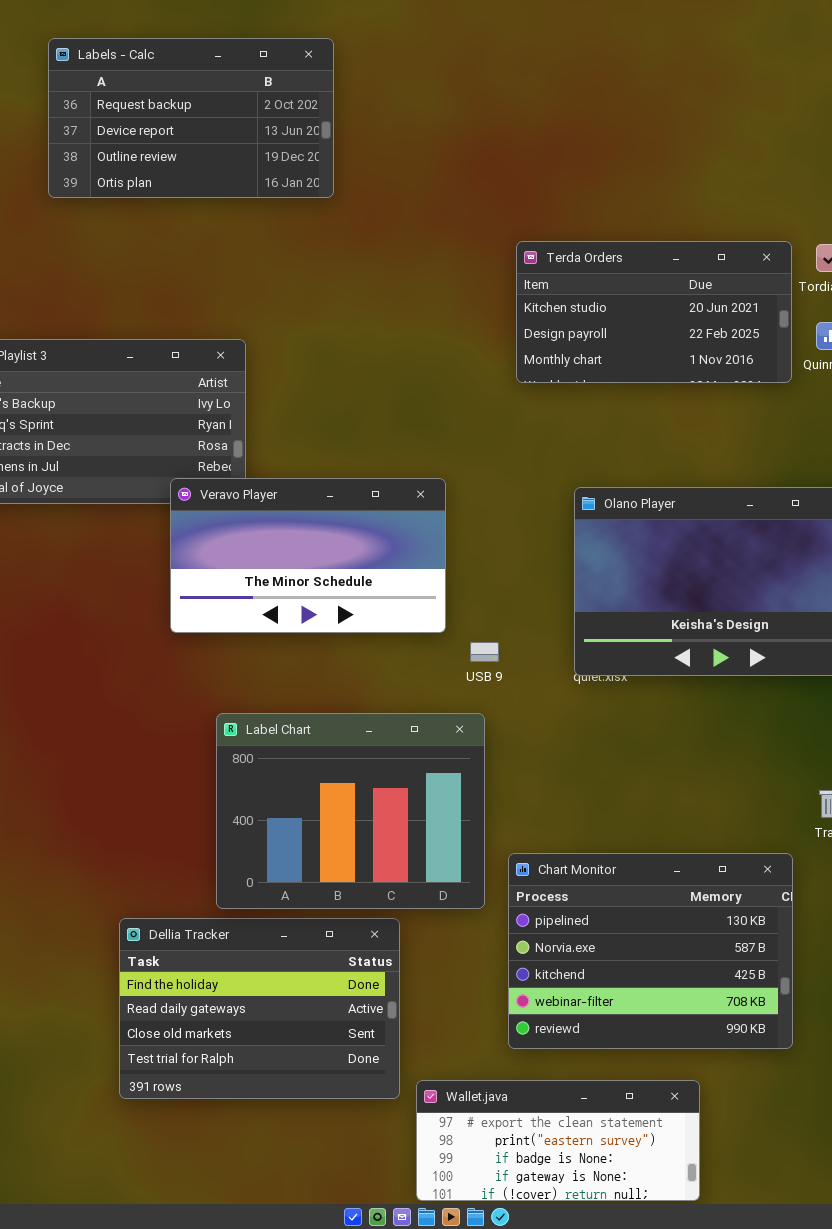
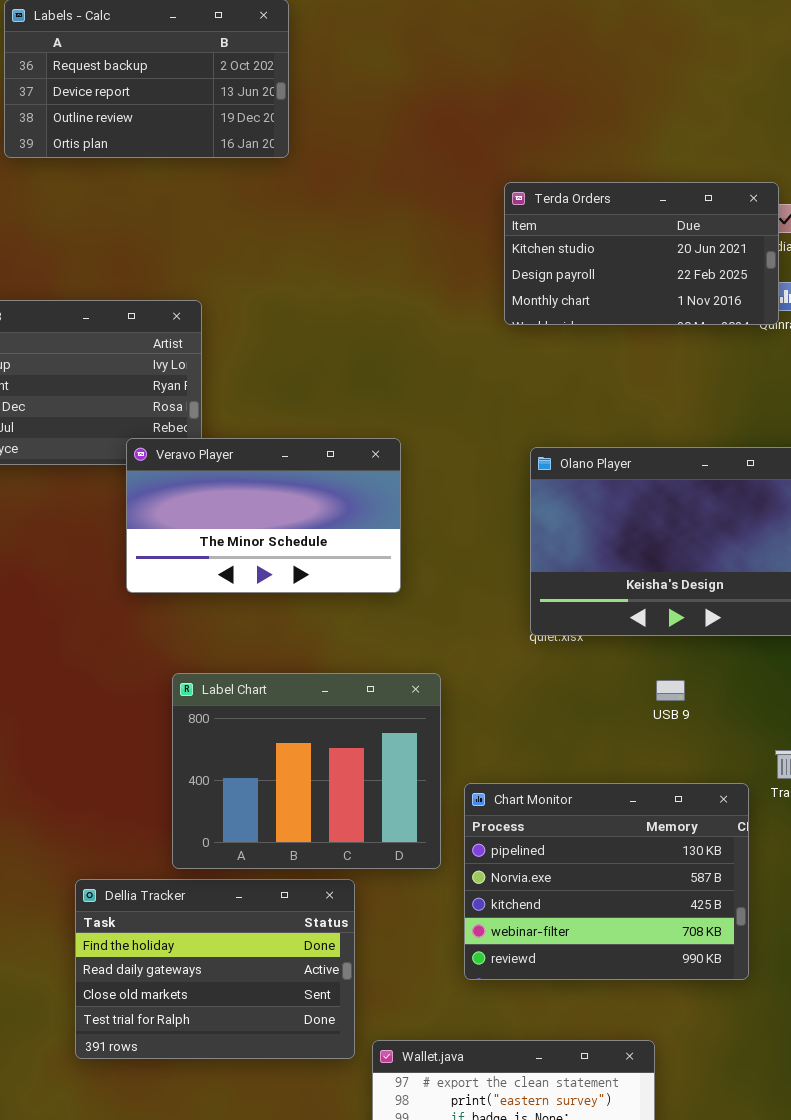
Terda Orders: [516,241,792,383] -> [504,182,779,325], moved
USB 9: [470,642,499,662] -> [656,680,685,701], moved
Chart Monitor: [508,853,793,1049] -> [464,783,749,980], moved

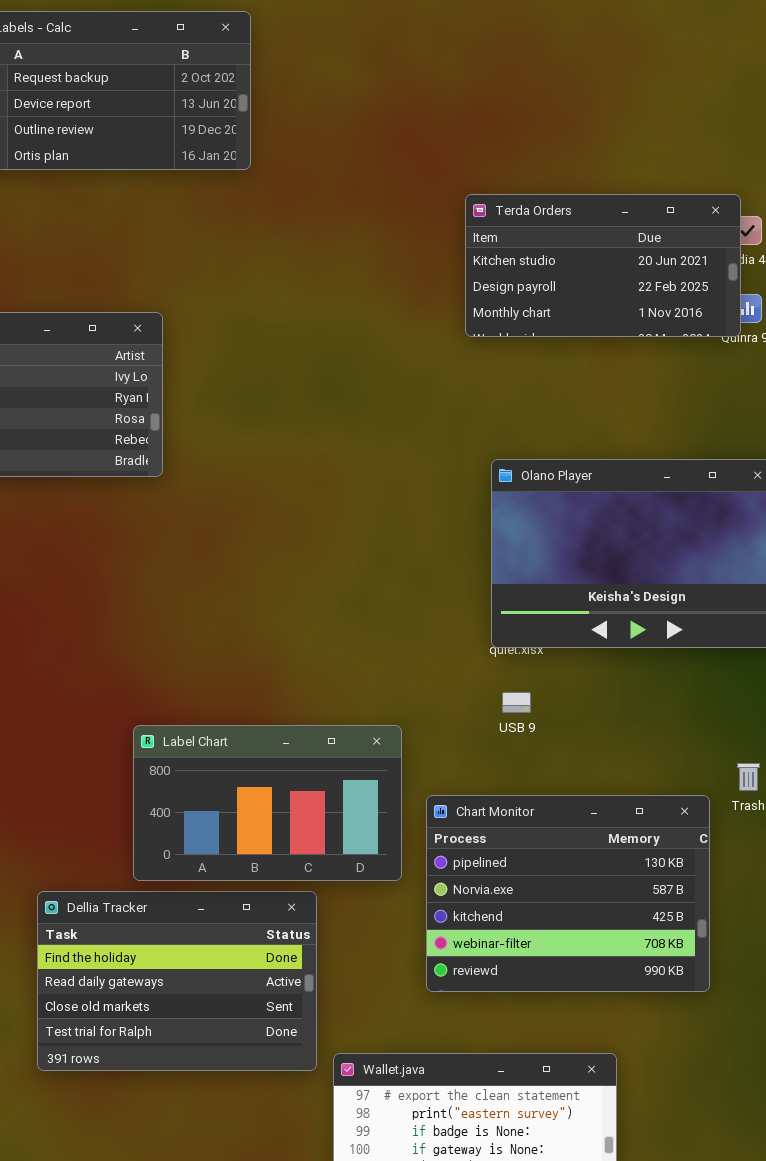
Veravo Player: [126,438,401,593] -> none, closed
Label Chart: [172,673,441,869] -> [133,725,402,881], resized
USB 9: [656,680,685,701] -> [502,692,531,713], moved

